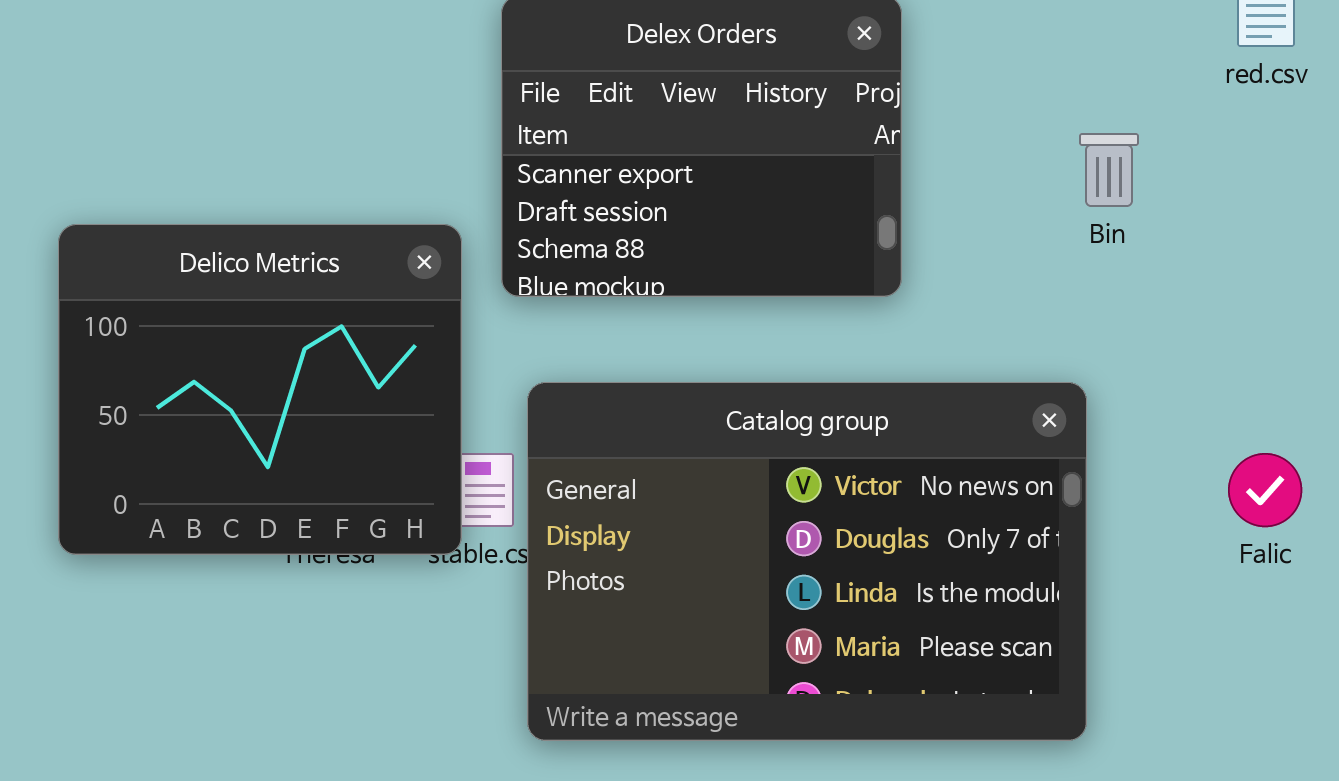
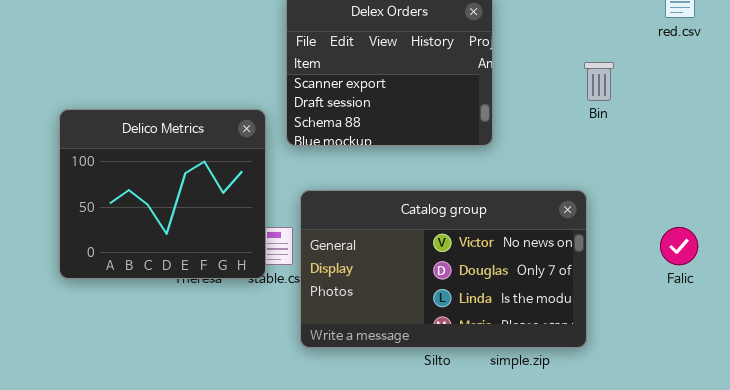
Catalog group: [527,382,1087,741] -> [300,190,587,348], resized

